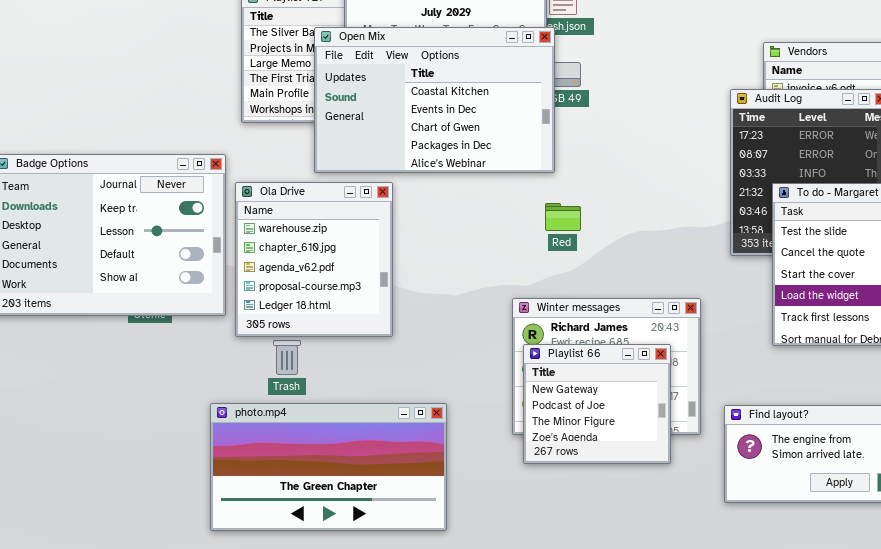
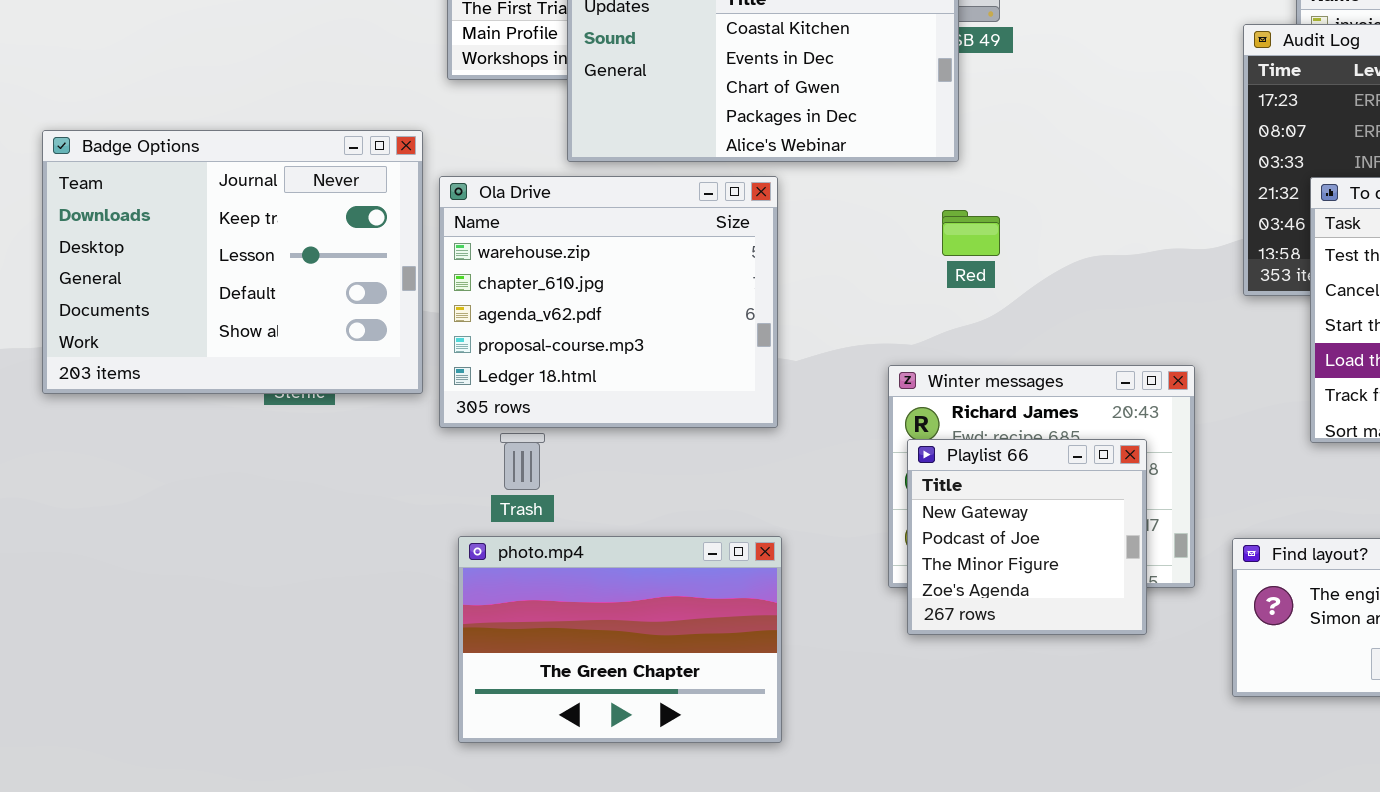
Ola Drive: [235,182,393,337] -> [439,176,778,428], resized
photo.mp4: [210,403,447,531] -> [458,536,782,743], resized

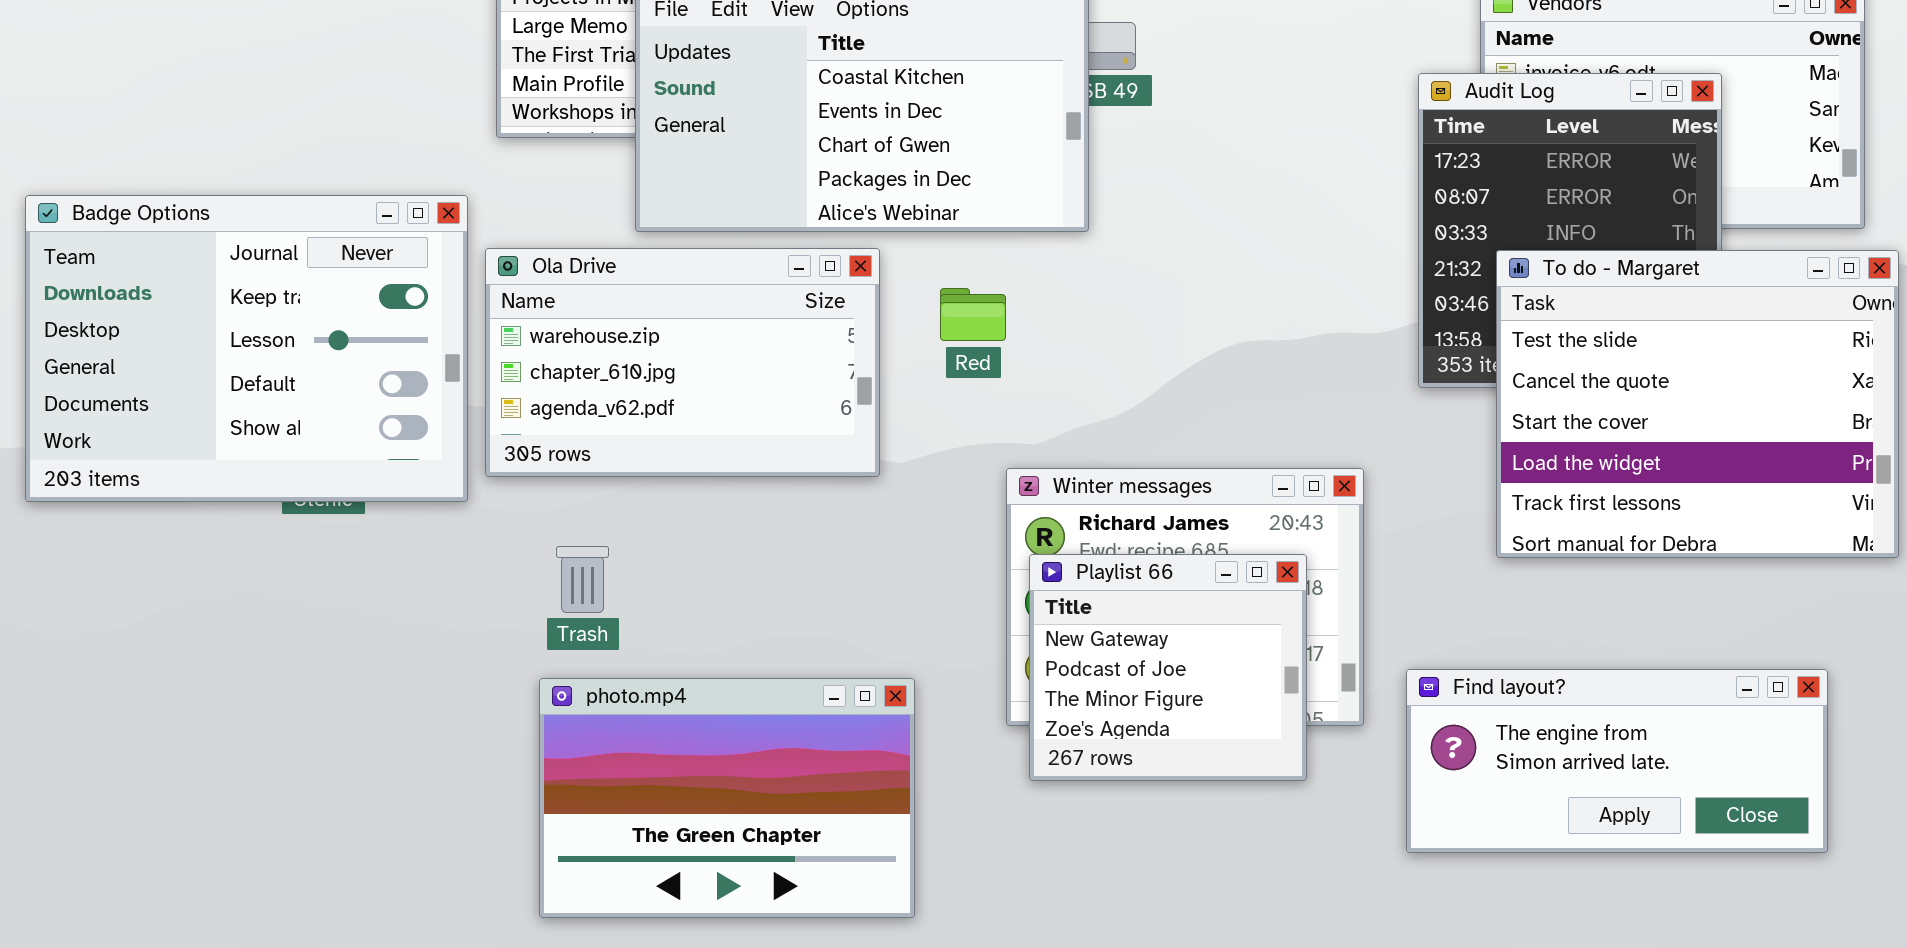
Ola Drive: [439,176,778,428] -> [485,248,880,477], resized
Red: [942,210,1000,256] -> [940,288,1006,341], moved
photo.mp4: [458,536,782,743] -> [539,678,915,918], moved

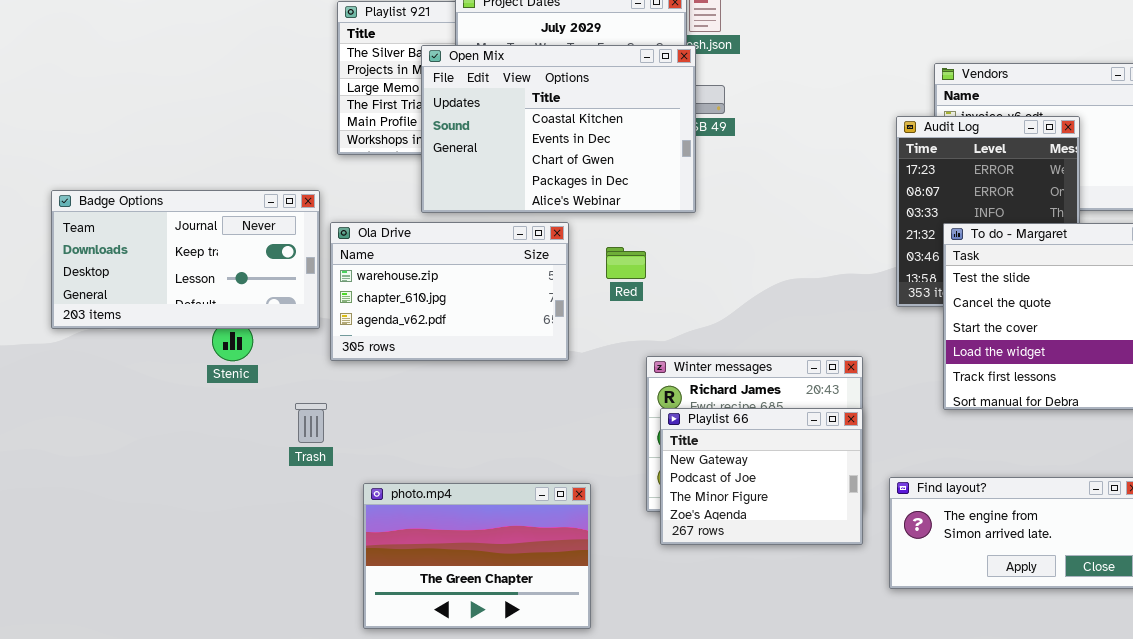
Badge Options: [25,195,468,502] -> [51,190,320,329], resized
Trash: [556,546,609,613] -> [295,403,327,443], moved
Playlist 66: [1029,554,1307,781] -> [660,408,863,545], resized

